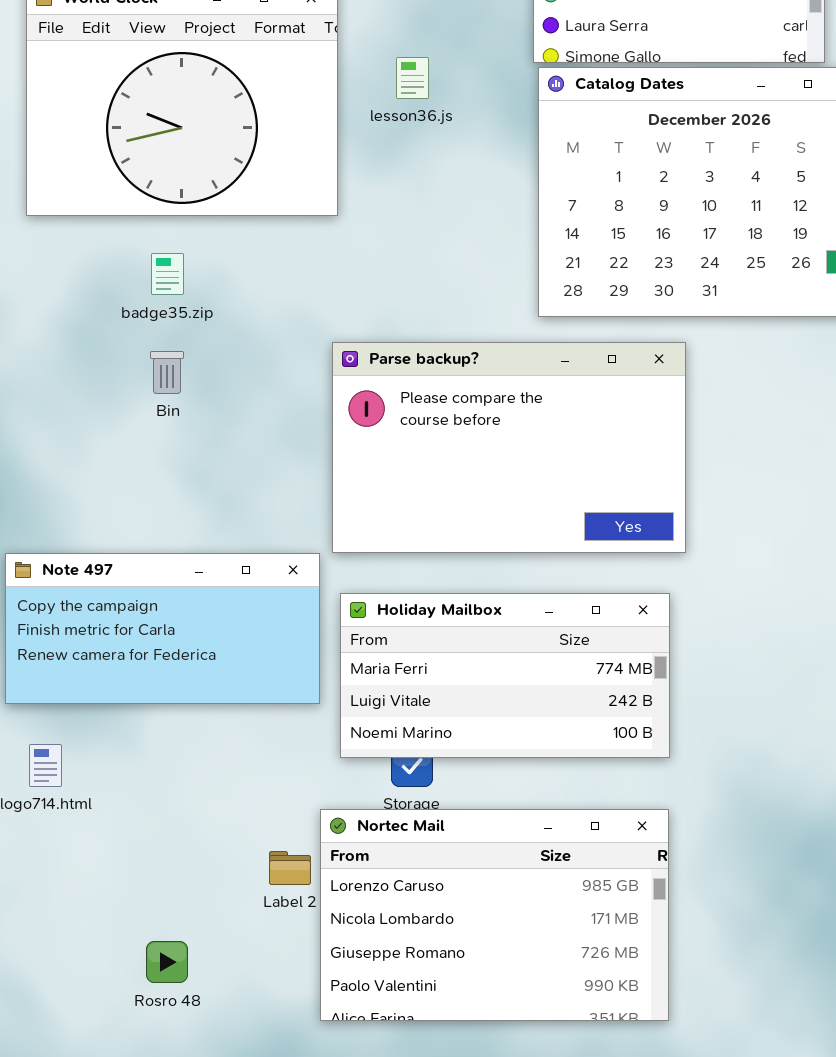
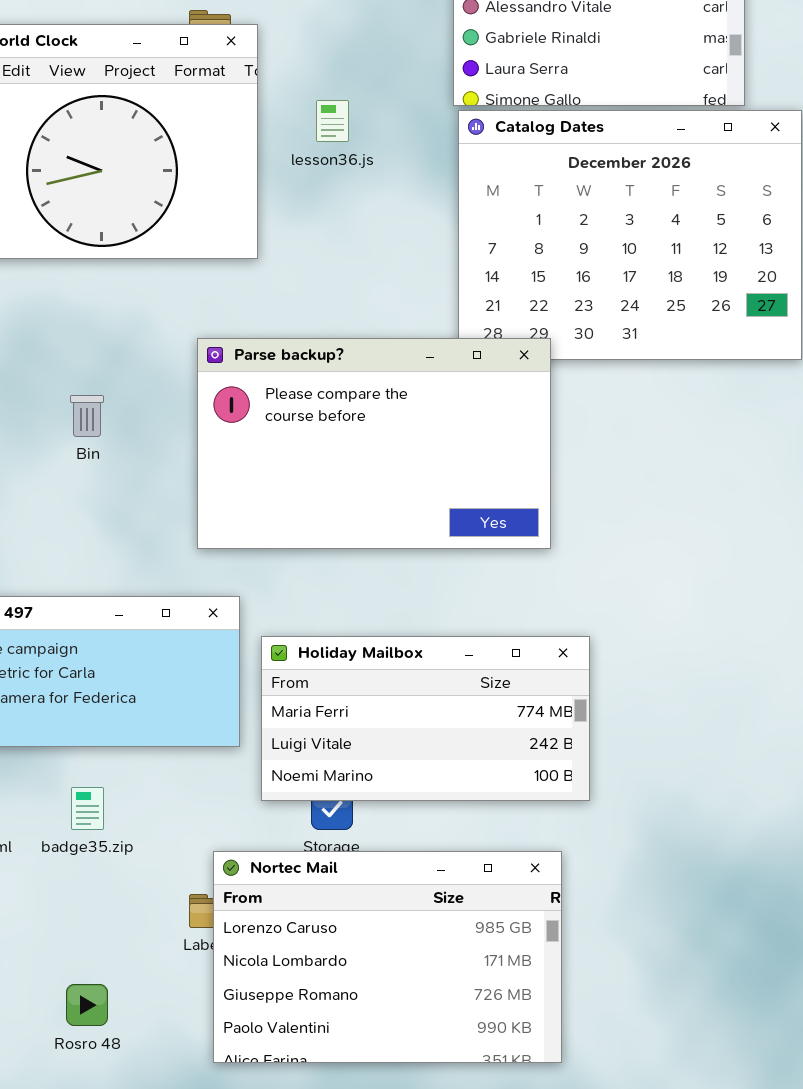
badge35.zip: [151,253,184,295] -> [71,787,104,830], moved
Parse backup?: [332,342,686,553] -> [197,338,551,549], moved
Nortec Mail: [320,809,669,1021] -> [213,851,562,1063], moved

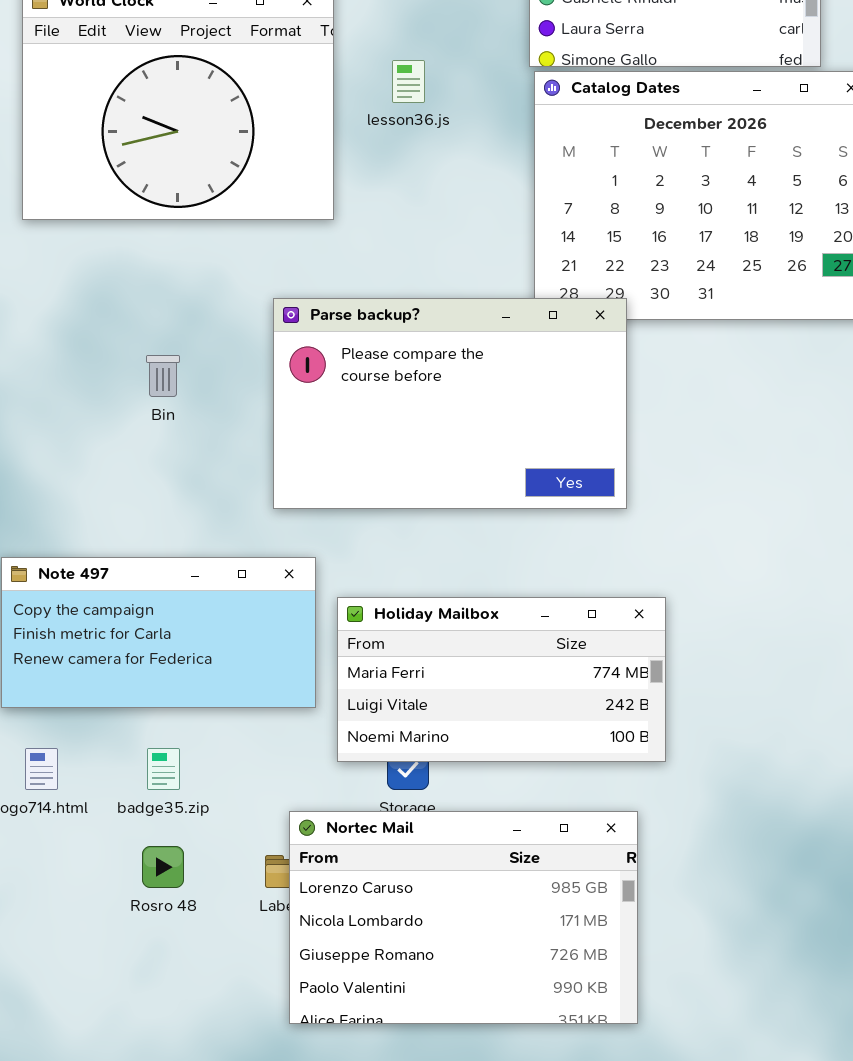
Rosro 48: [66,984,108,1026] -> [142,846,184,888], moved

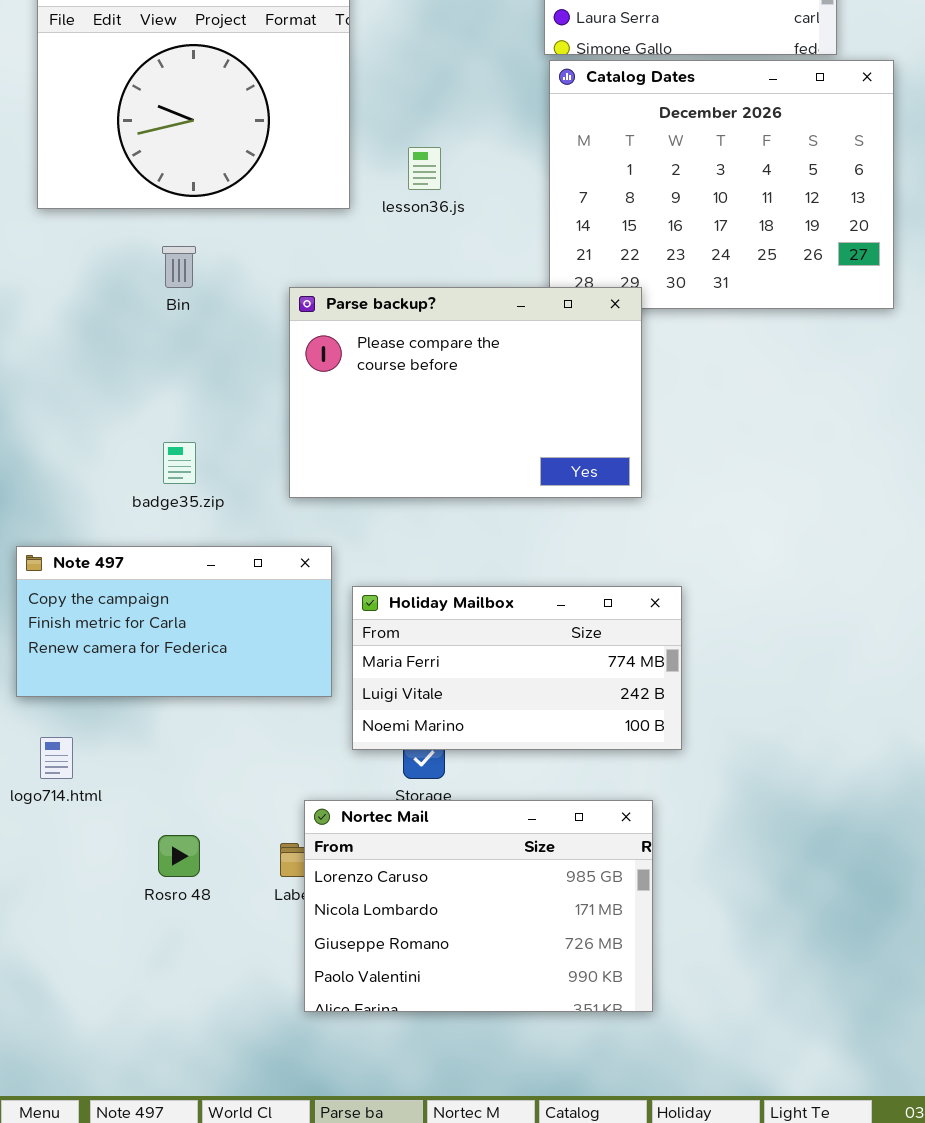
lesson36.js: [392,60,425,103] -> [408,147,441,190], moved
Bin: [146,355,180,397] -> [162,246,196,288], moved
badge35.zip: [147,748,180,790] -> [163,442,196,484], moved

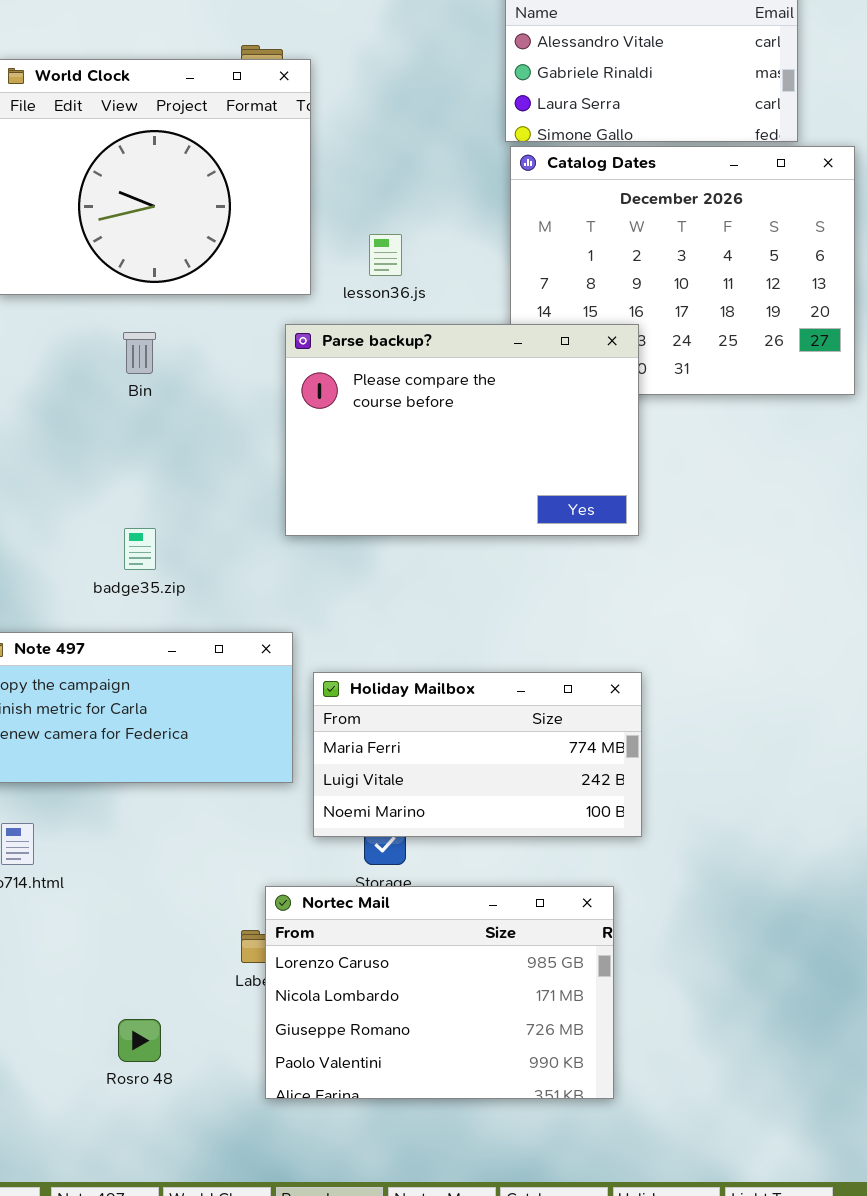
Parse backup?: [289,287,642,498] -> [285,324,639,536], moved
Rosro 48: [158,835,200,877] -> [118,1019,161,1062], moved

